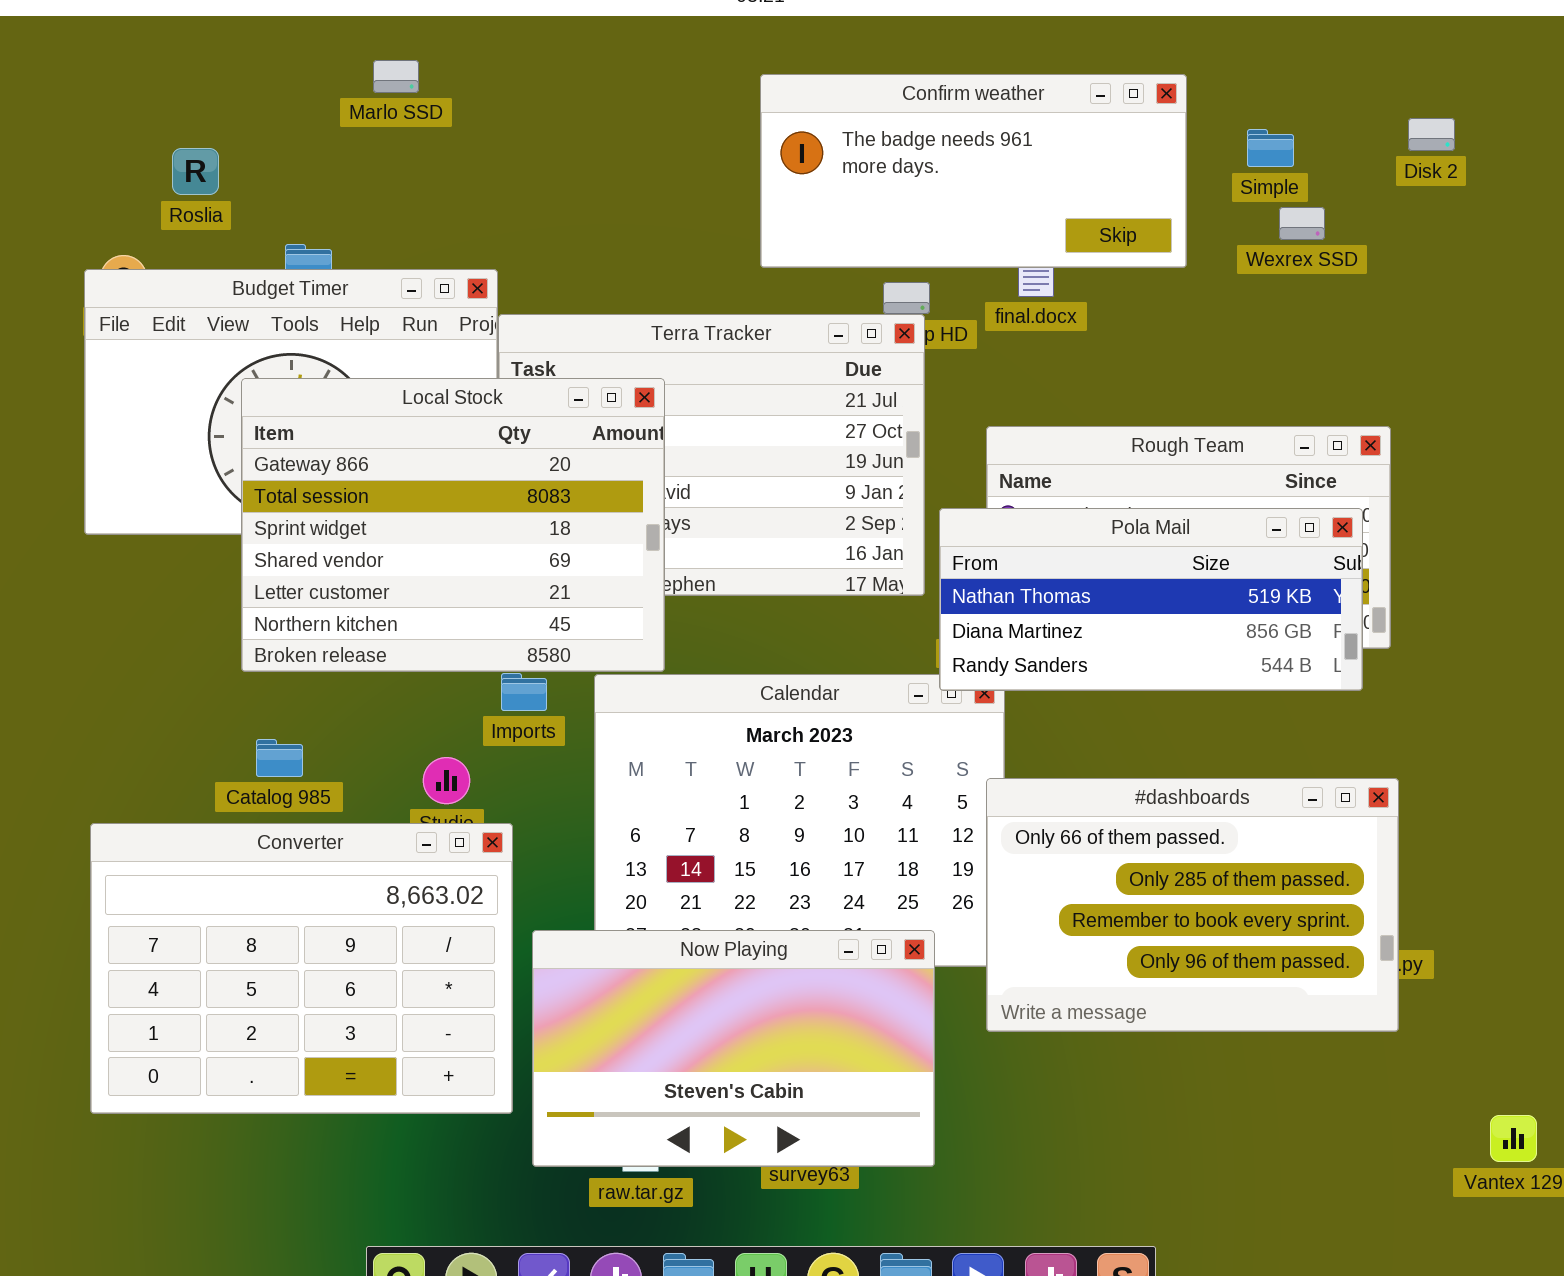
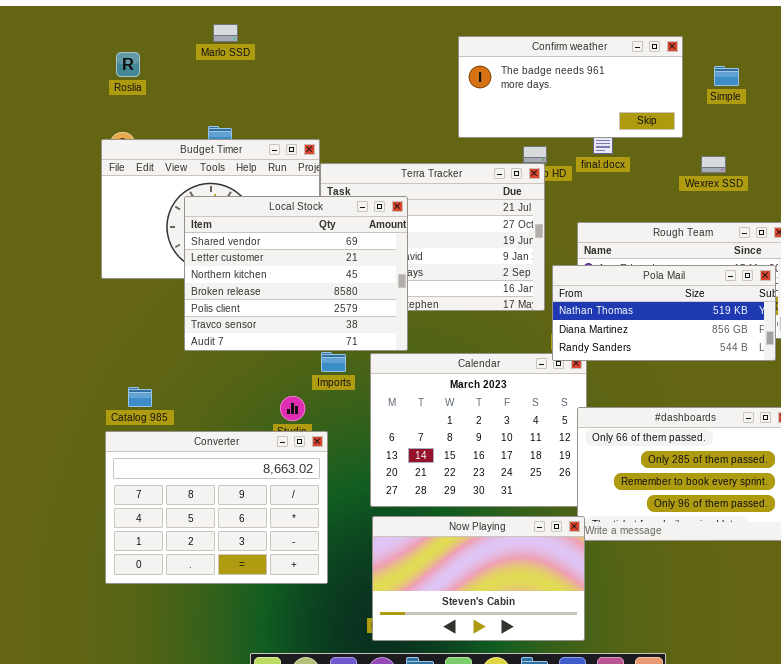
Marlo SSD: [373,60,419,93] -> [213,24,238,42], moved
Roslia: [172,148,219,195] -> [116,52,140,77], moved
Wexrex SSD: [1279,207,1325,240] -> [701,156,726,173], moved
Local Stock: [241,378,665,672] -> [184,196,408,351], scrolled down 3 rows
Catalog 985: [256,739,303,777] -> [128,387,152,407], moved
Now Playing: [532,930,935,1167] -> [372,516,585,641], moved

